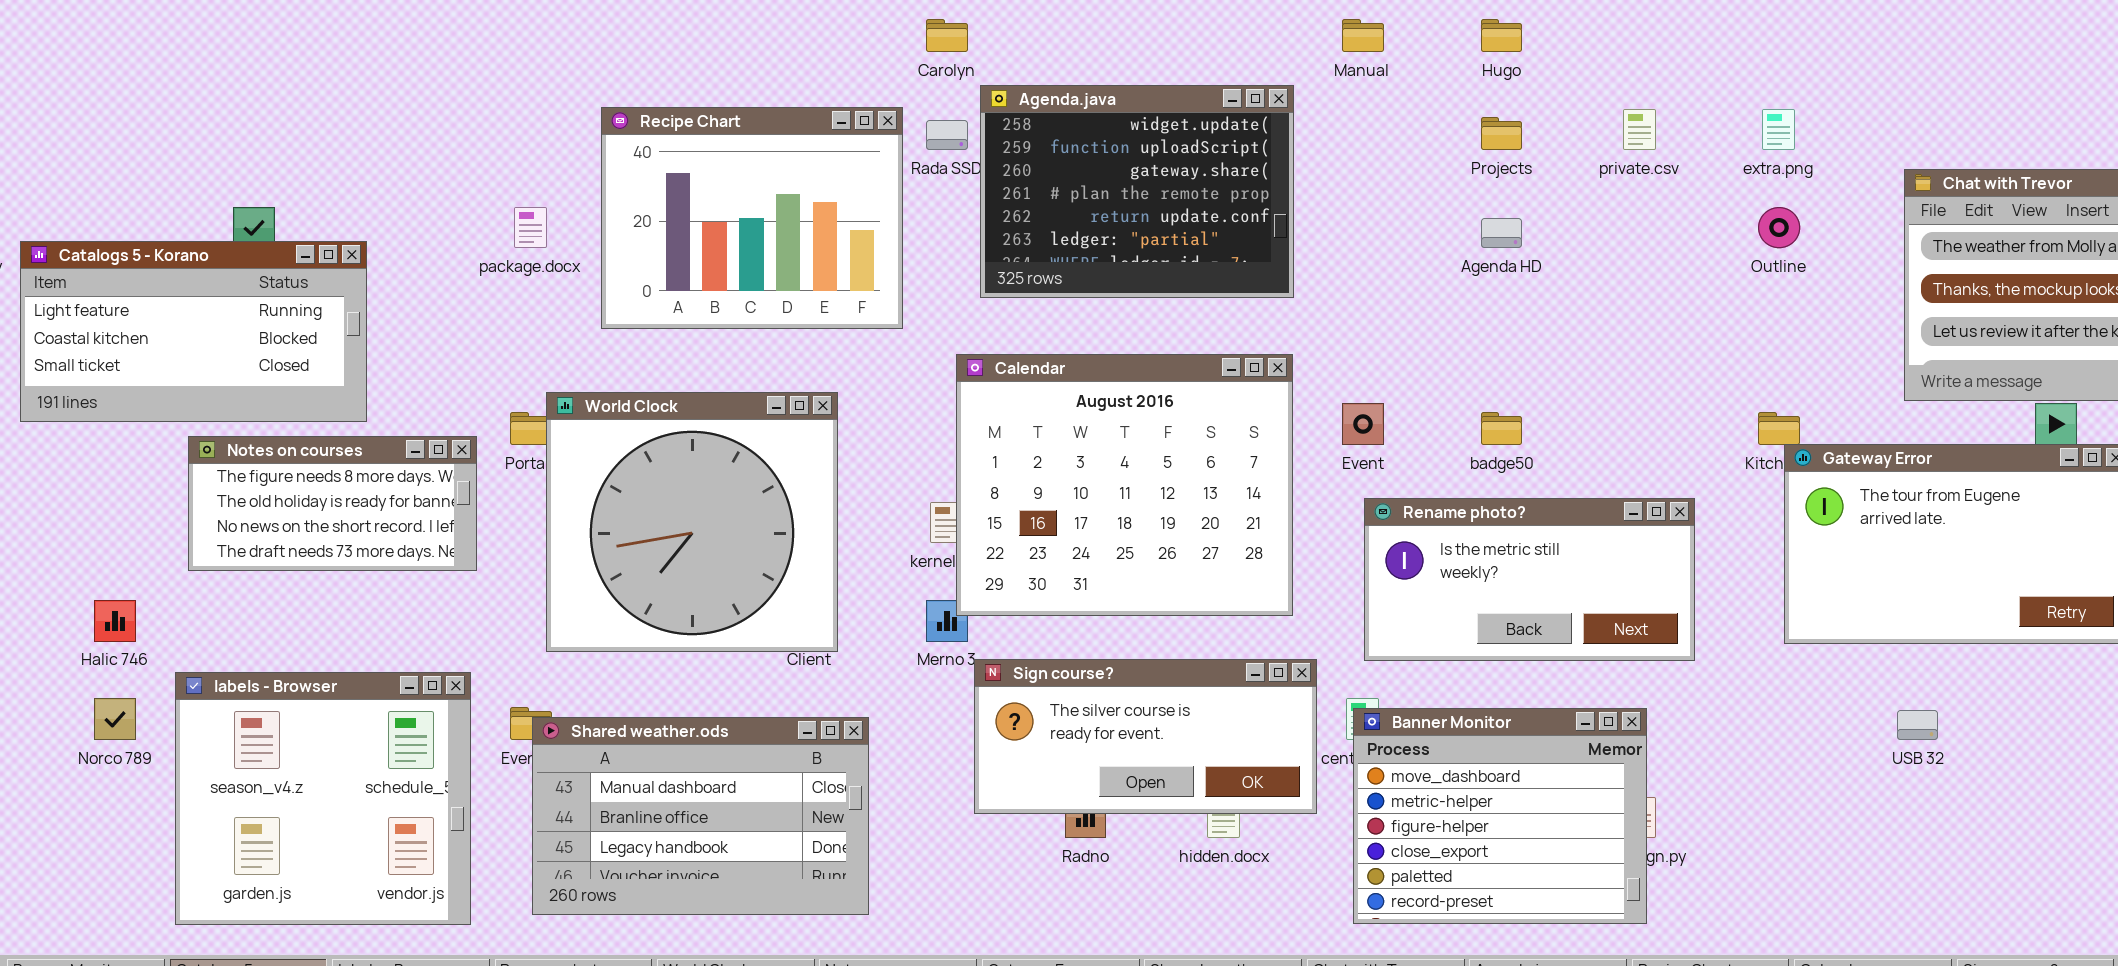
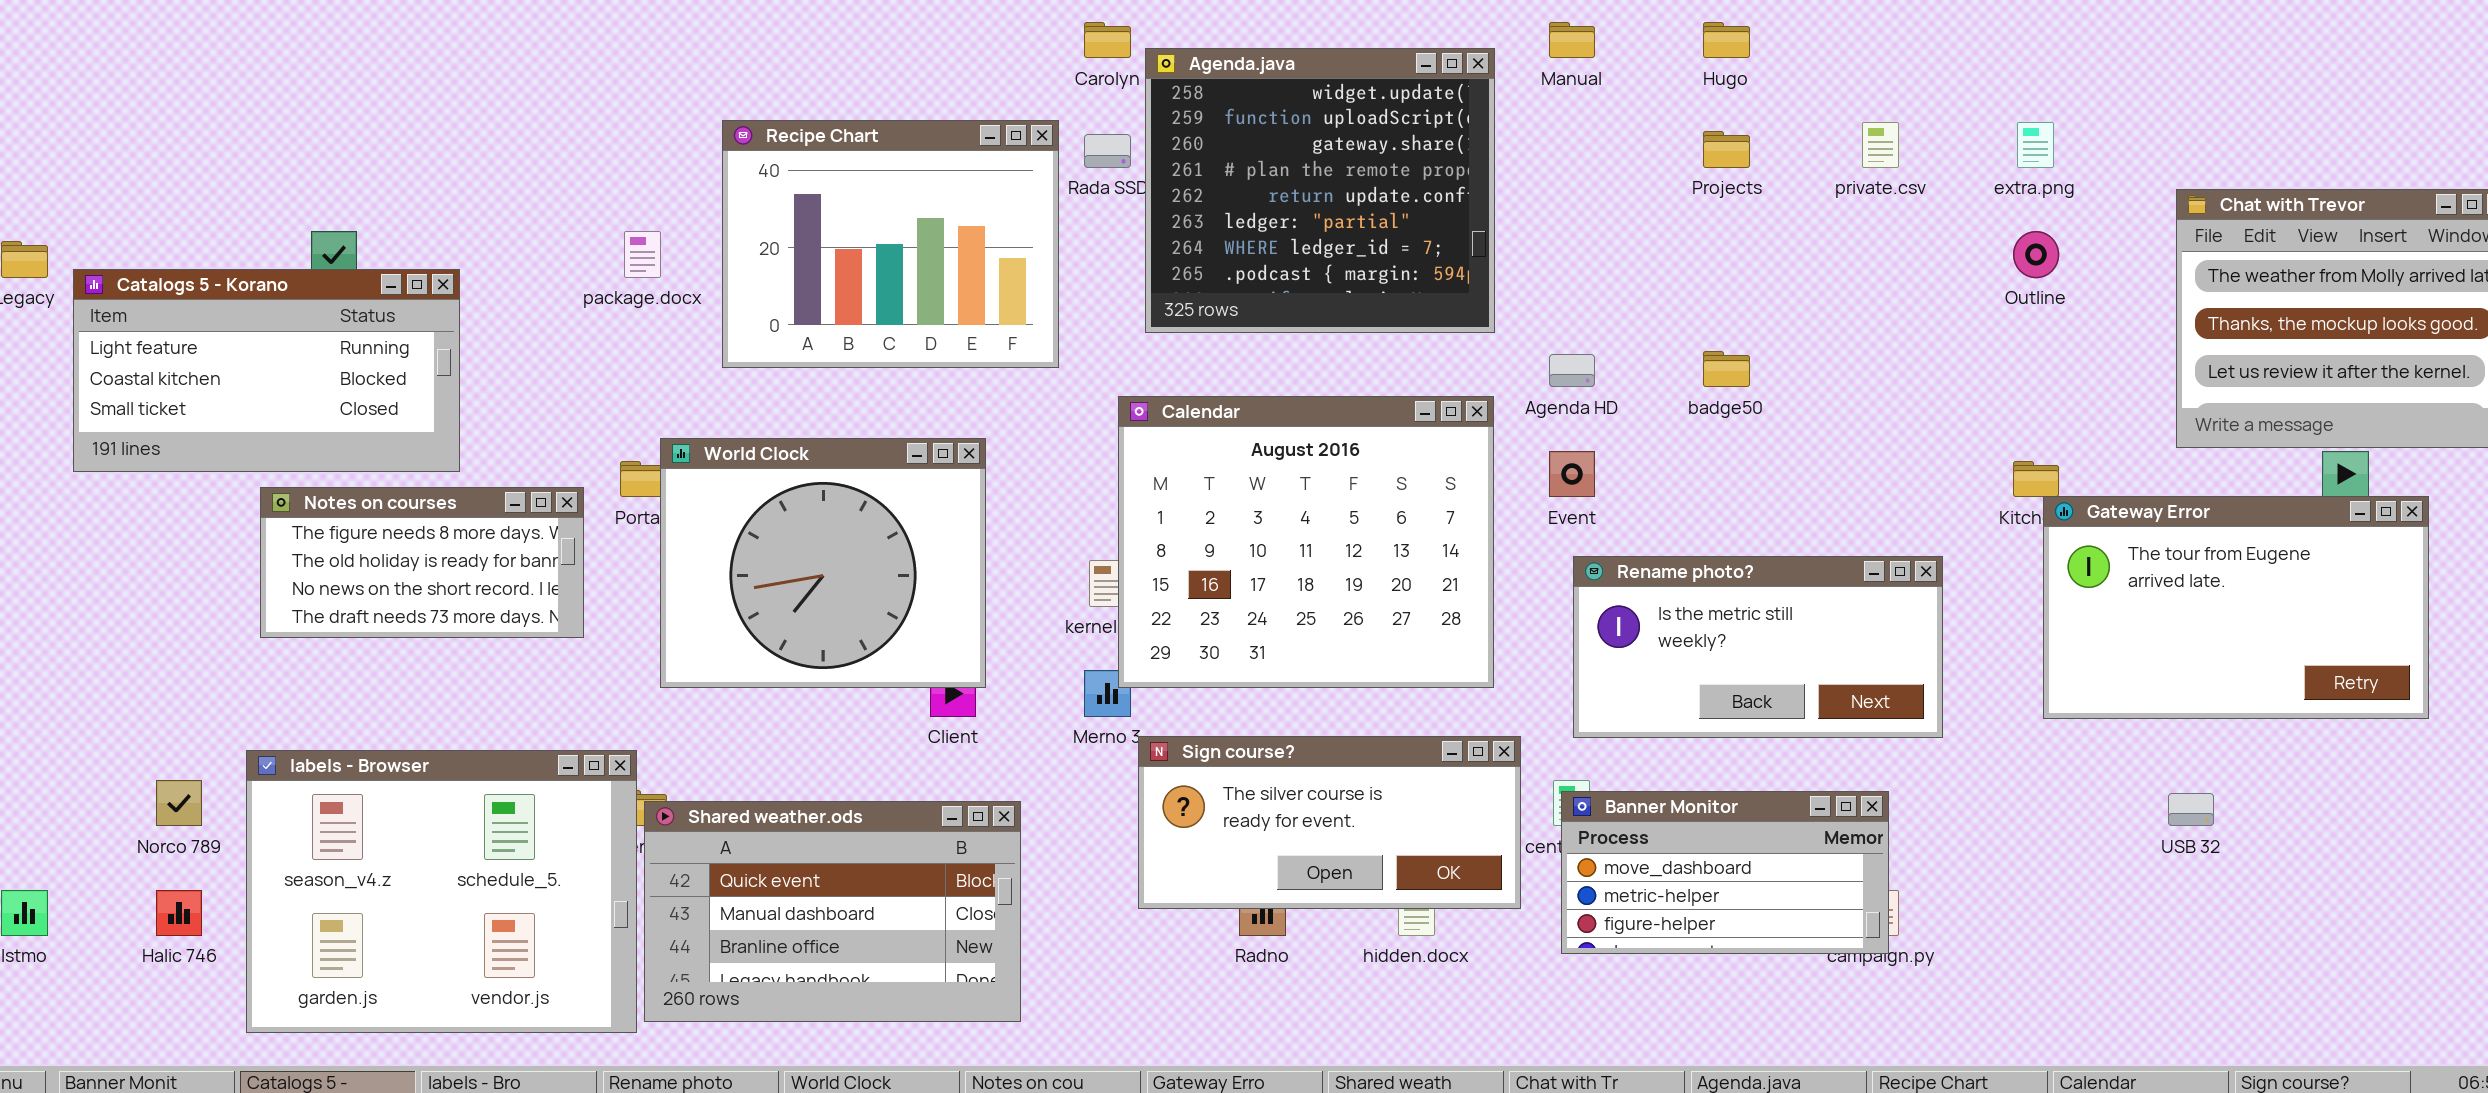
Agenda.java: [980,85,1294,298] -> [1145,48,1495,333], resized
Agenda HD: [1481,218,1522,248] -> [1549,354,1595,387], moved
World Clock: [546,392,838,652] -> [660,438,986,688], resized
badge50: [1481,412,1522,445] -> [1703,351,1750,387], moved
Halic 746: [94,600,136,642] -> [156,890,202,936], moved
labels - Browser: [175,672,471,925] -> [246,750,637,1033], resized
Banner Monitor: [1353,708,1647,924] -> [1561,791,1889,954], resized
Shared weather.ods: [532,717,869,915] -> [644,801,1021,1022], scrolled up 1 row

